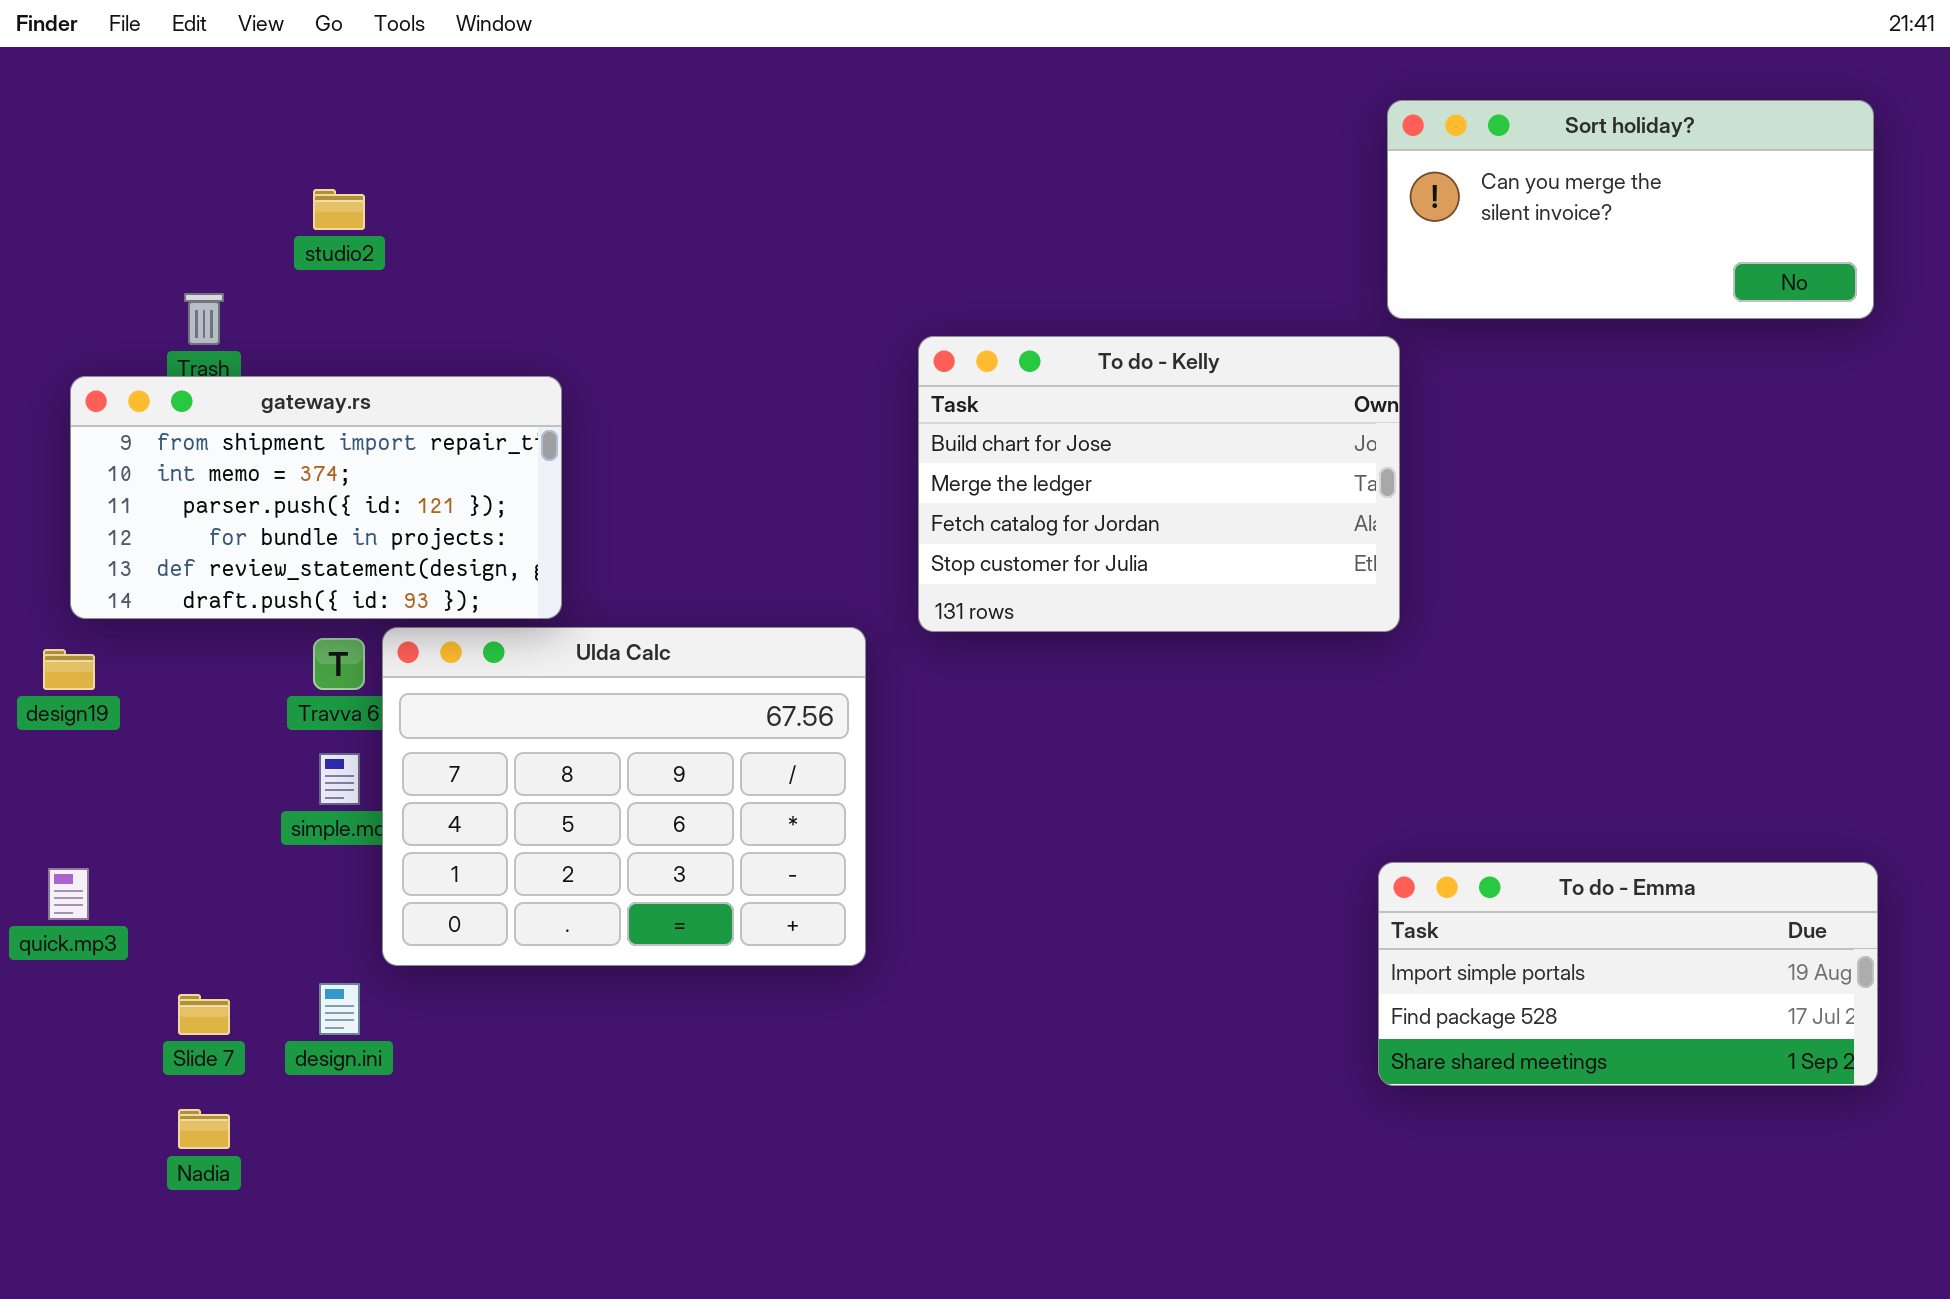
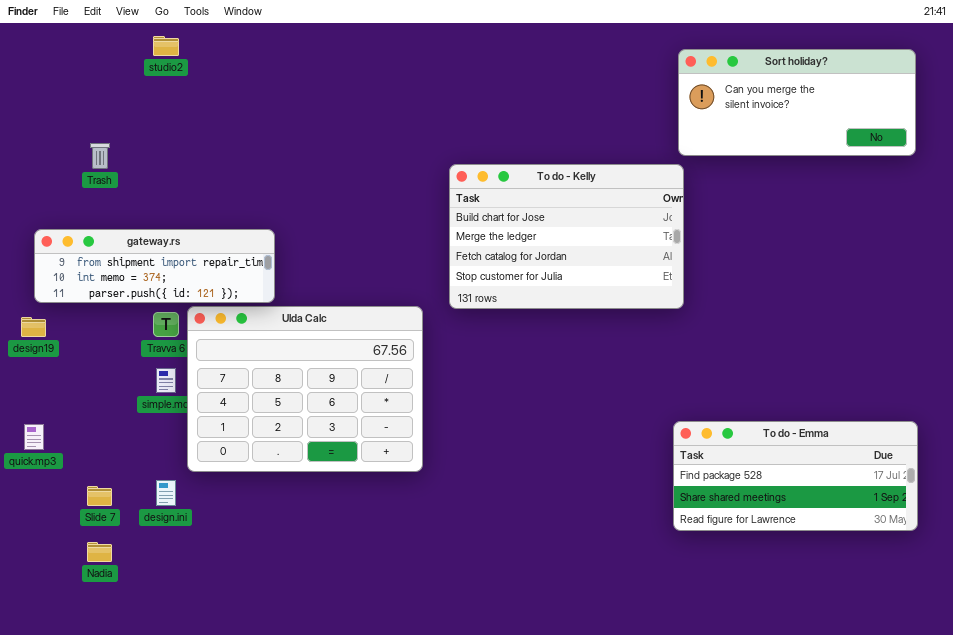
studio2: [313,189,365,230] -> [153,36,179,56], moved
gateway.rs: [70,376,562,619] -> [34,229,275,303], resized
To do - Emma: [1378,862,1878,1086] -> [673,421,918,531], scrolled down 1 row

